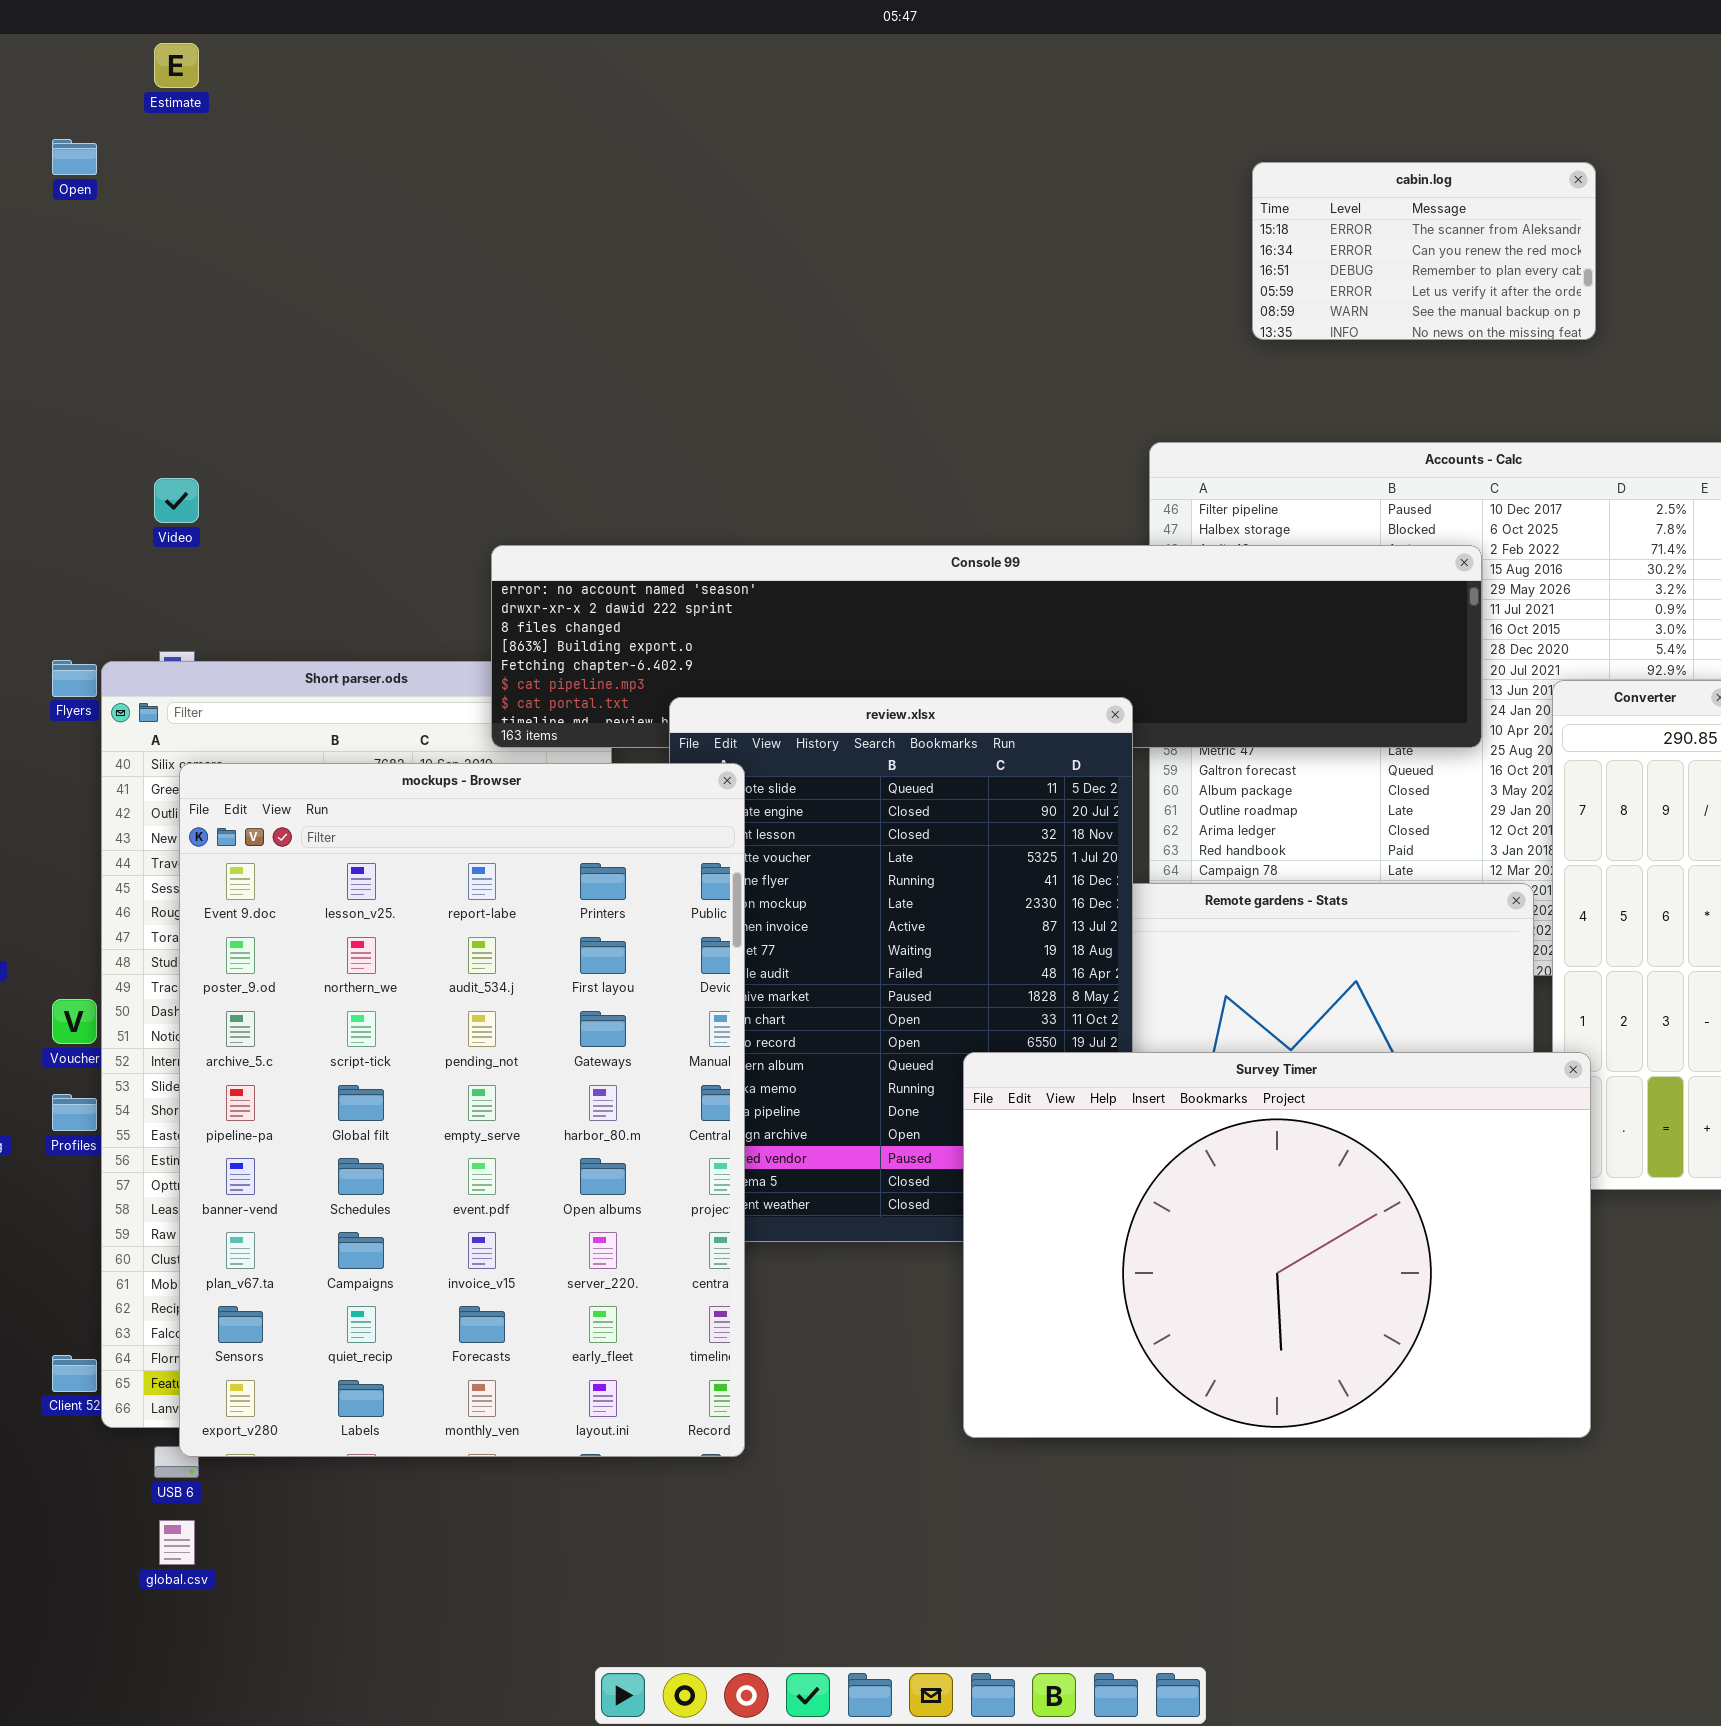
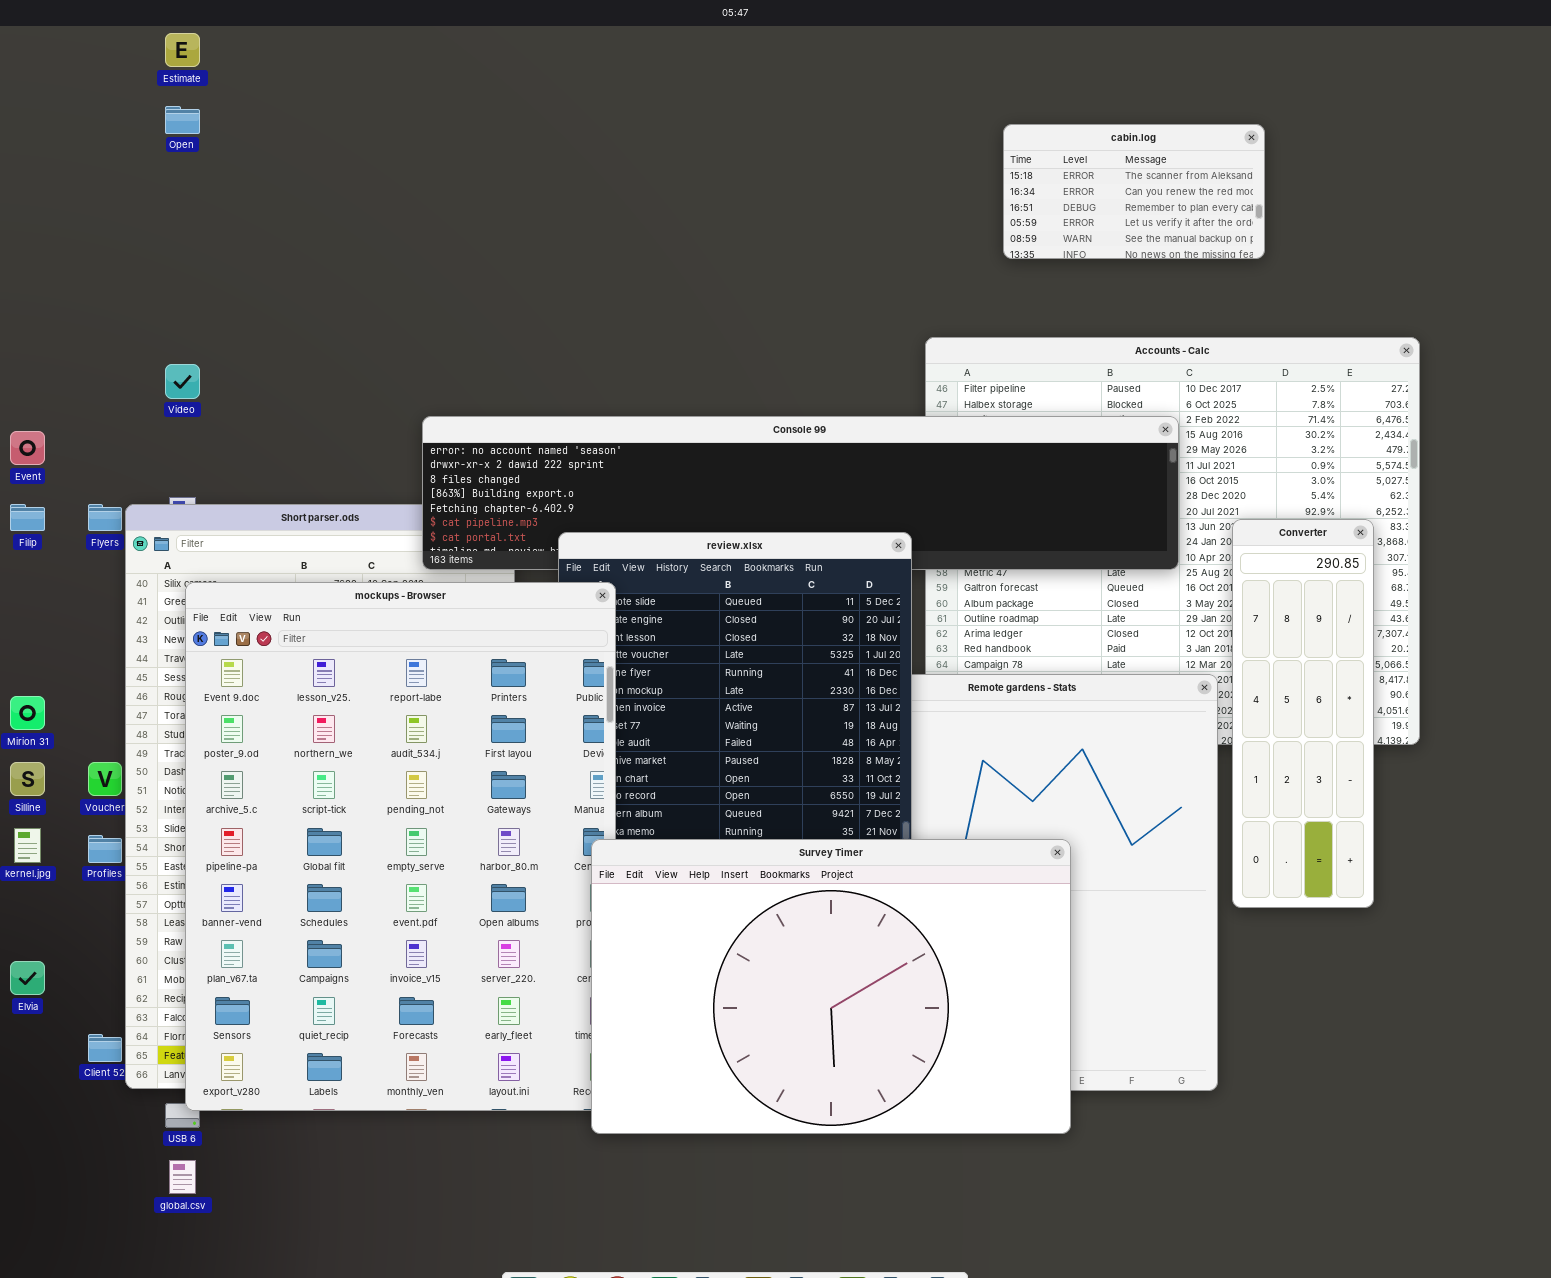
Open: [52,139,97,175] -> [165,106,200,134], moved
Survey Timer: [963,1052,1591,1438] -> [591,839,1071,1134], moved

